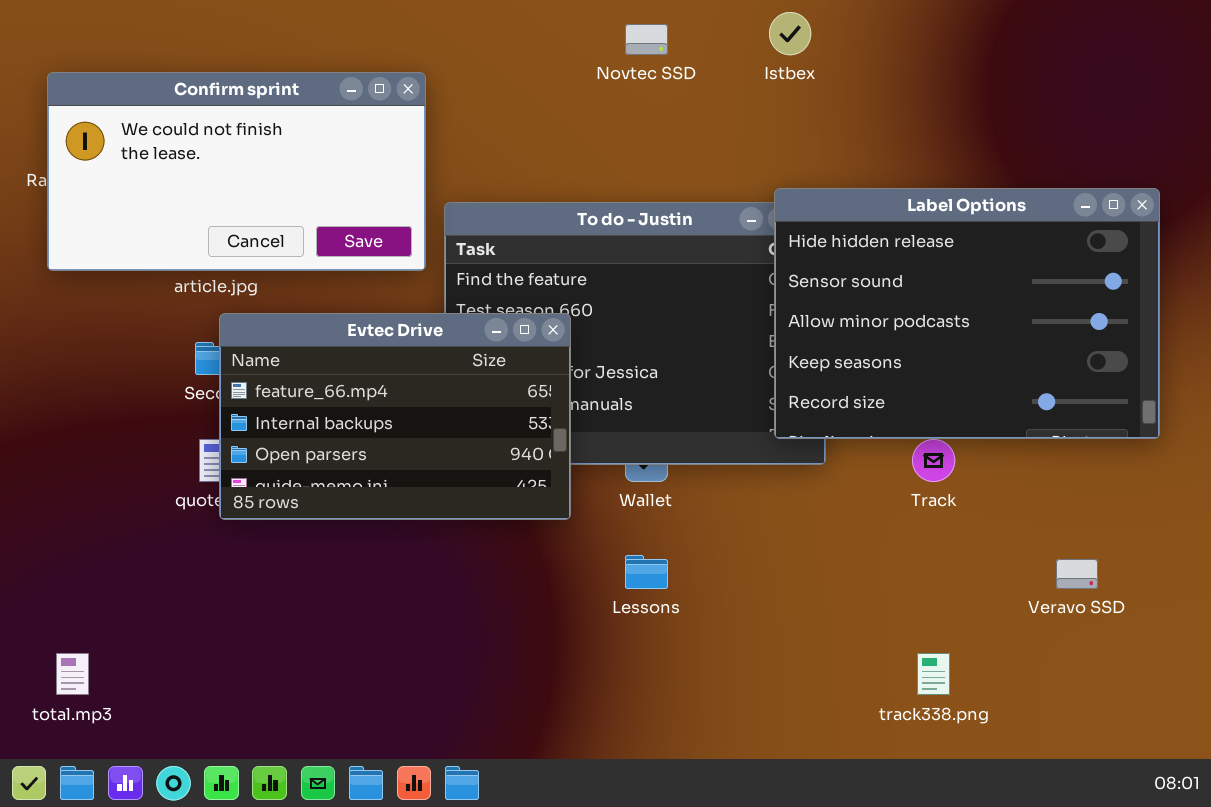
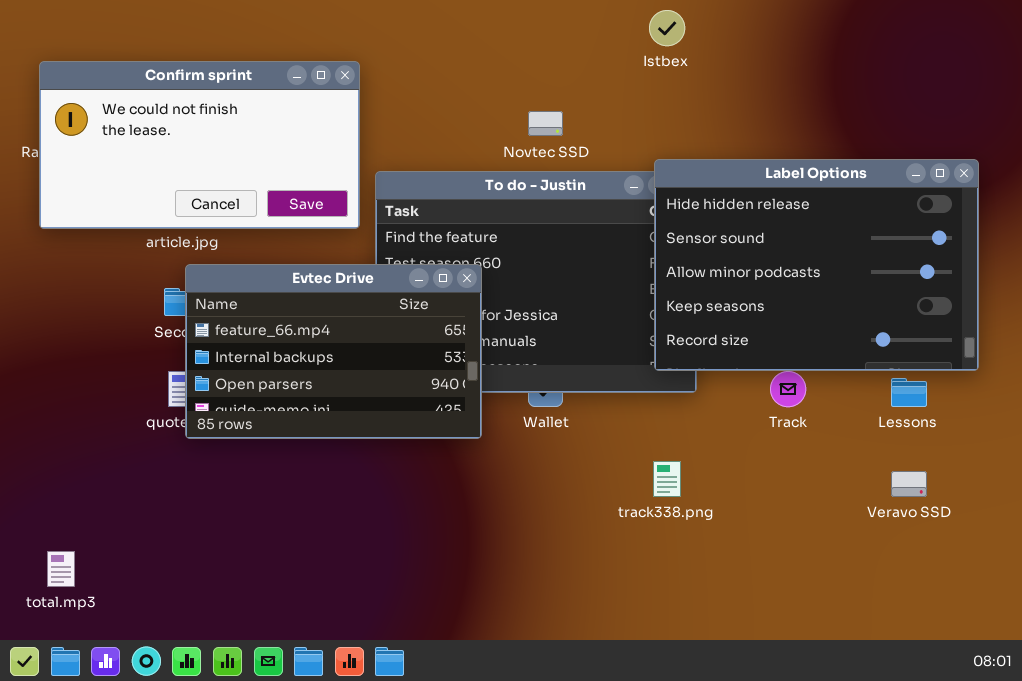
Novtec SSD: [625,24,668,55] -> [528,111,563,136], moved
Lessons: [625,555,668,589] -> [891,378,927,407], moved
track338.png: [917,653,950,695] -> [653,461,681,497], moved

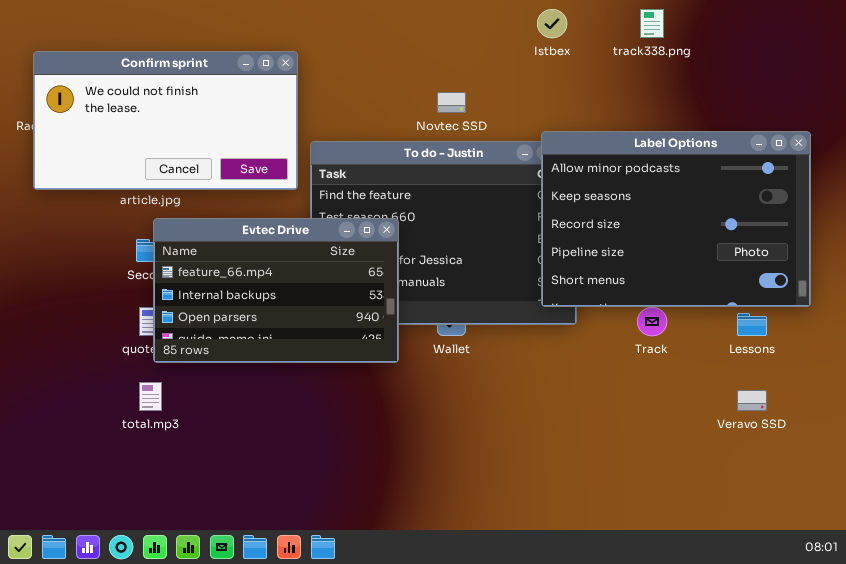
Label Options: [654,159,979,371] -> [541,131,811,307], scrolled down 2 rows
track338.png: [653,461,681,497] -> [640,9,664,38], moved
total.mp3: [47,551,75,587] -> [139,382,162,411], moved

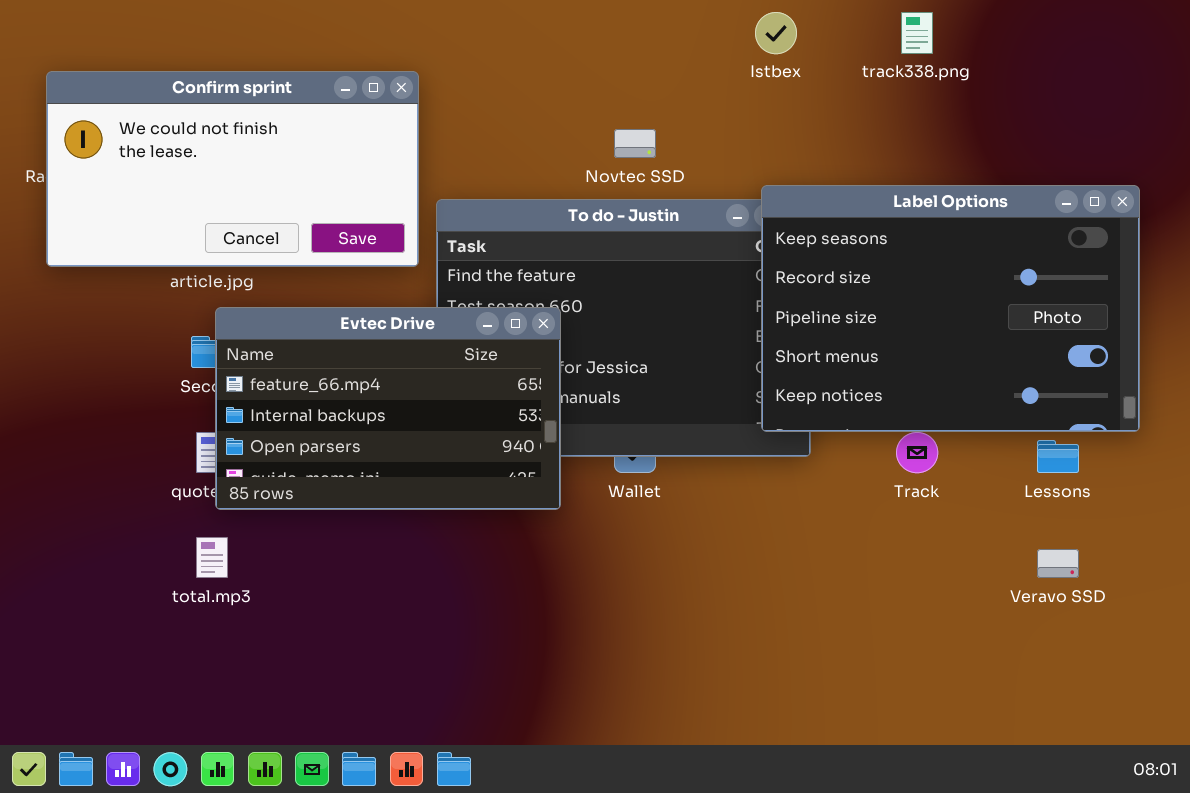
Label Options: [541,131,811,307] -> [761,185,1140,432], scrolled down 1 row

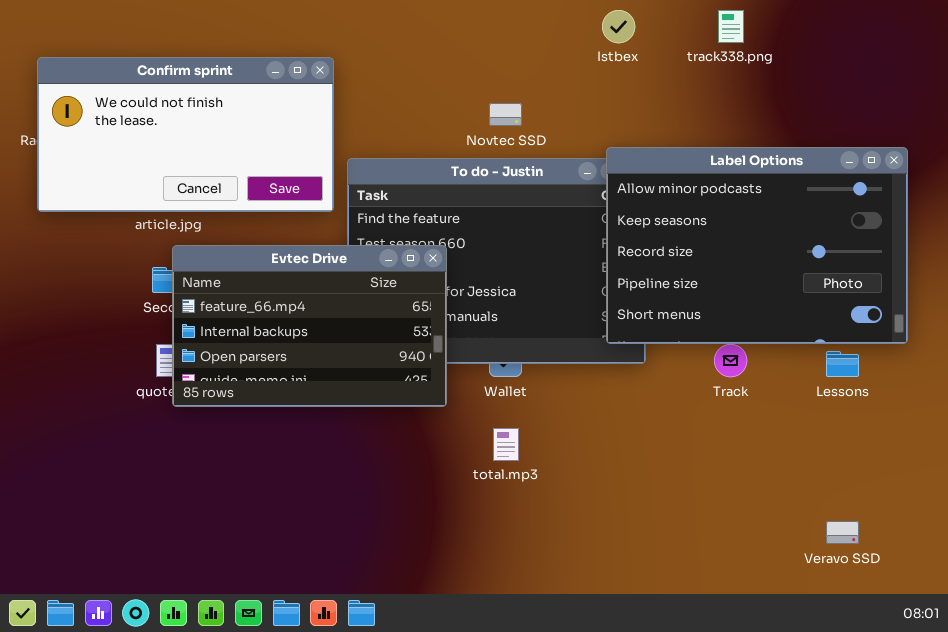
Label Options: [761,185,1140,432] -> [606,147,908,344], scrolled up 1 row
total.mp3: [196,537,228,578] -> [493,428,519,461], moved
Veravo SSD: [1037,549,1079,578] -> [826,521,859,544], moved

